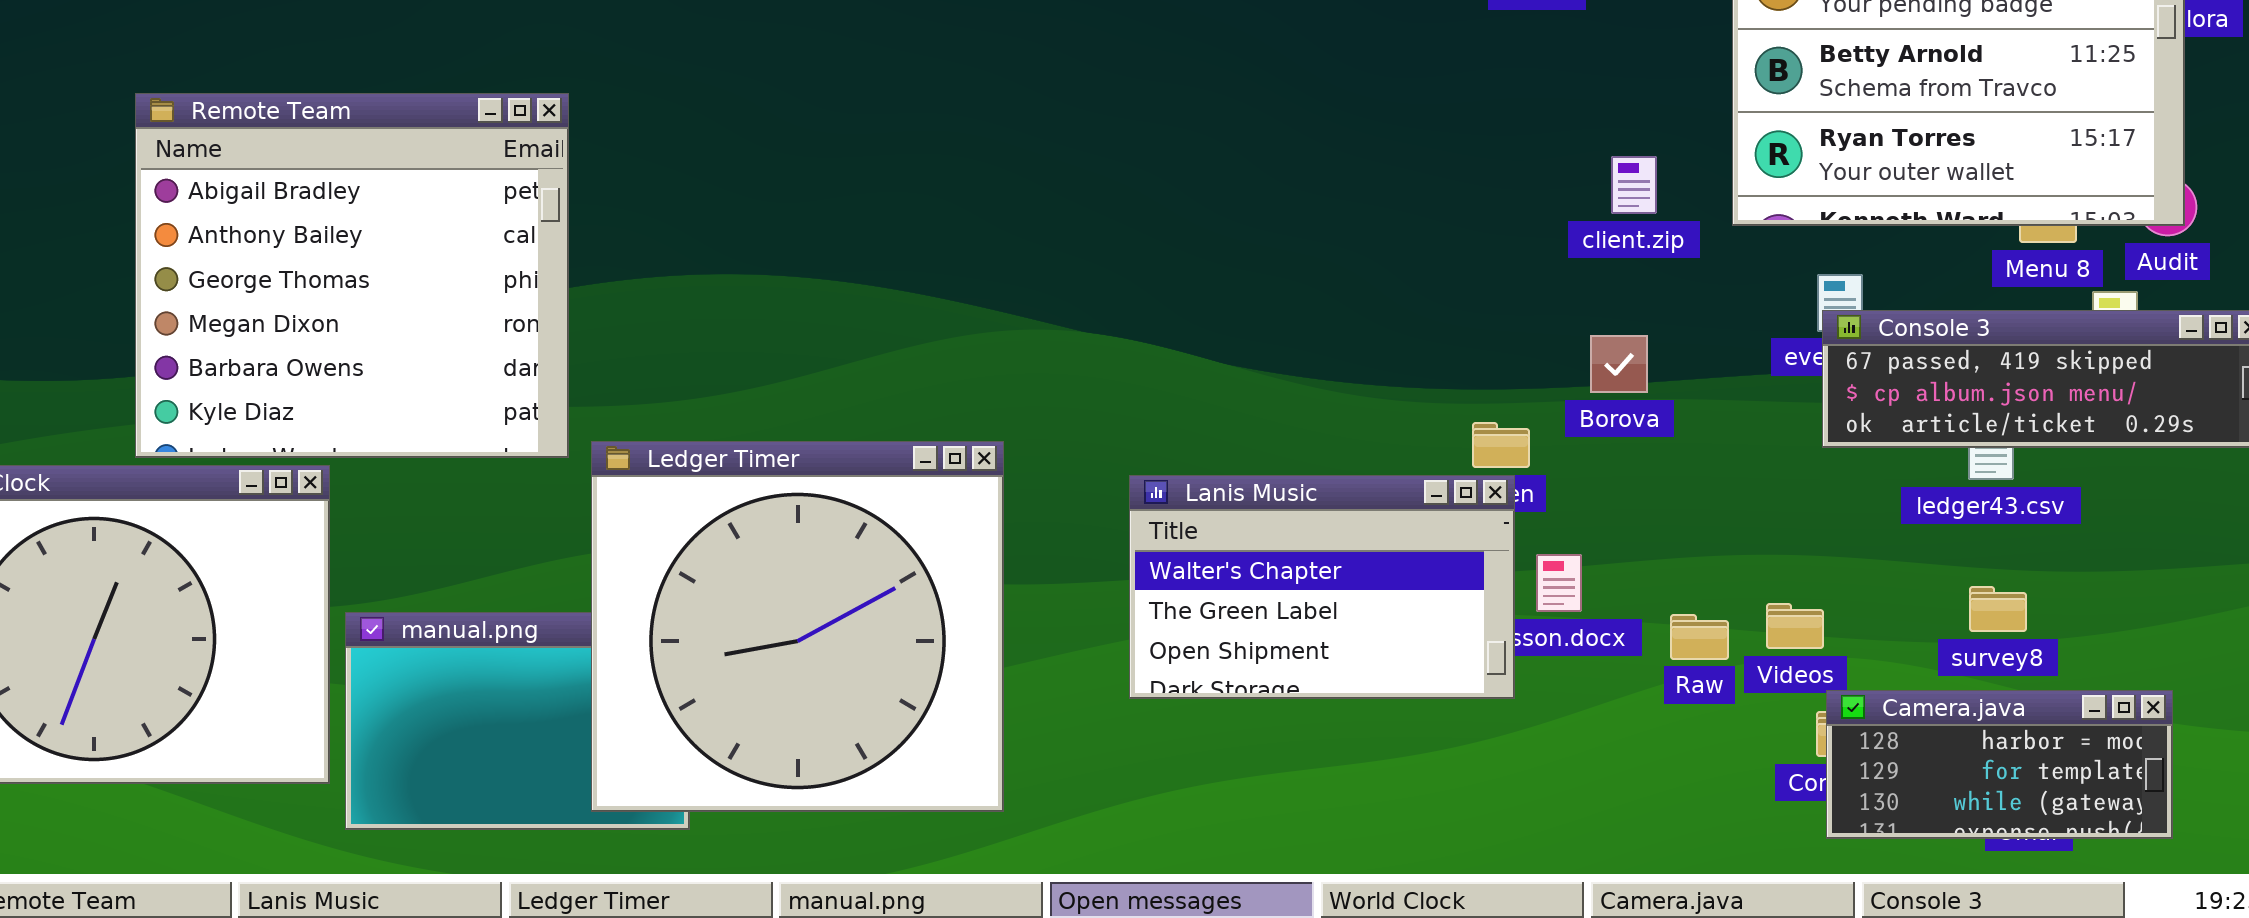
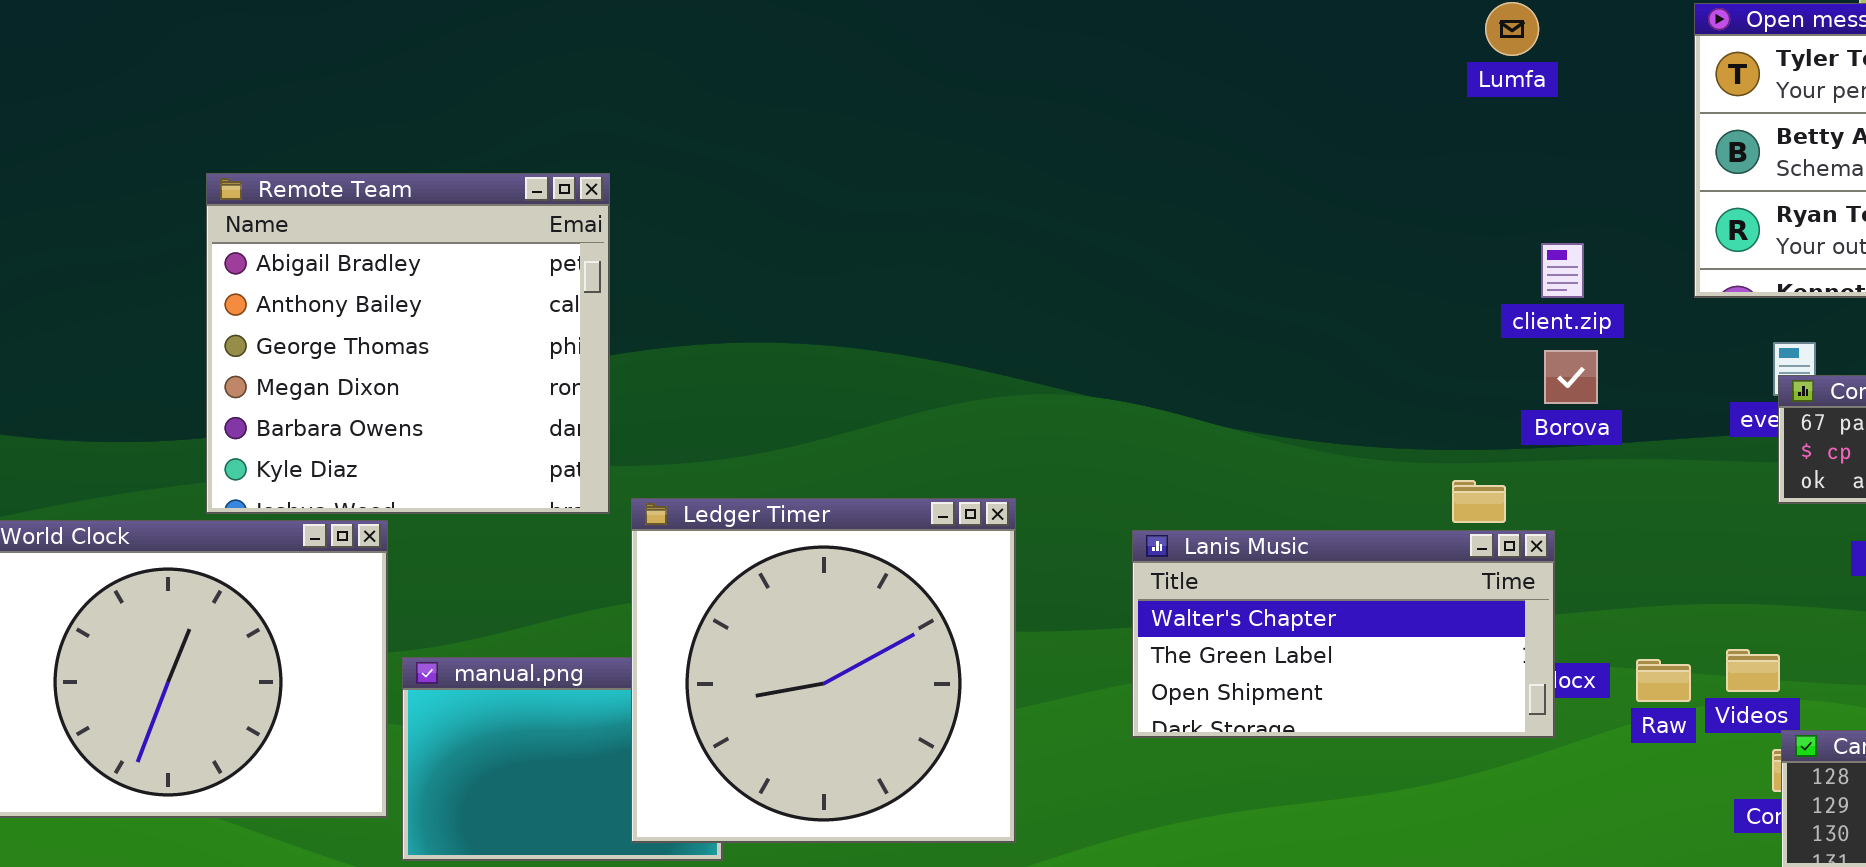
client.zip: [1611,156,1657,214] -> [1541,243,1584,298], moved
Borova: [1590,335,1648,393] -> [1544,350,1598,404], moved
Lanis Music: [1129,475,1515,699] -> [1132,530,1555,738], resized

